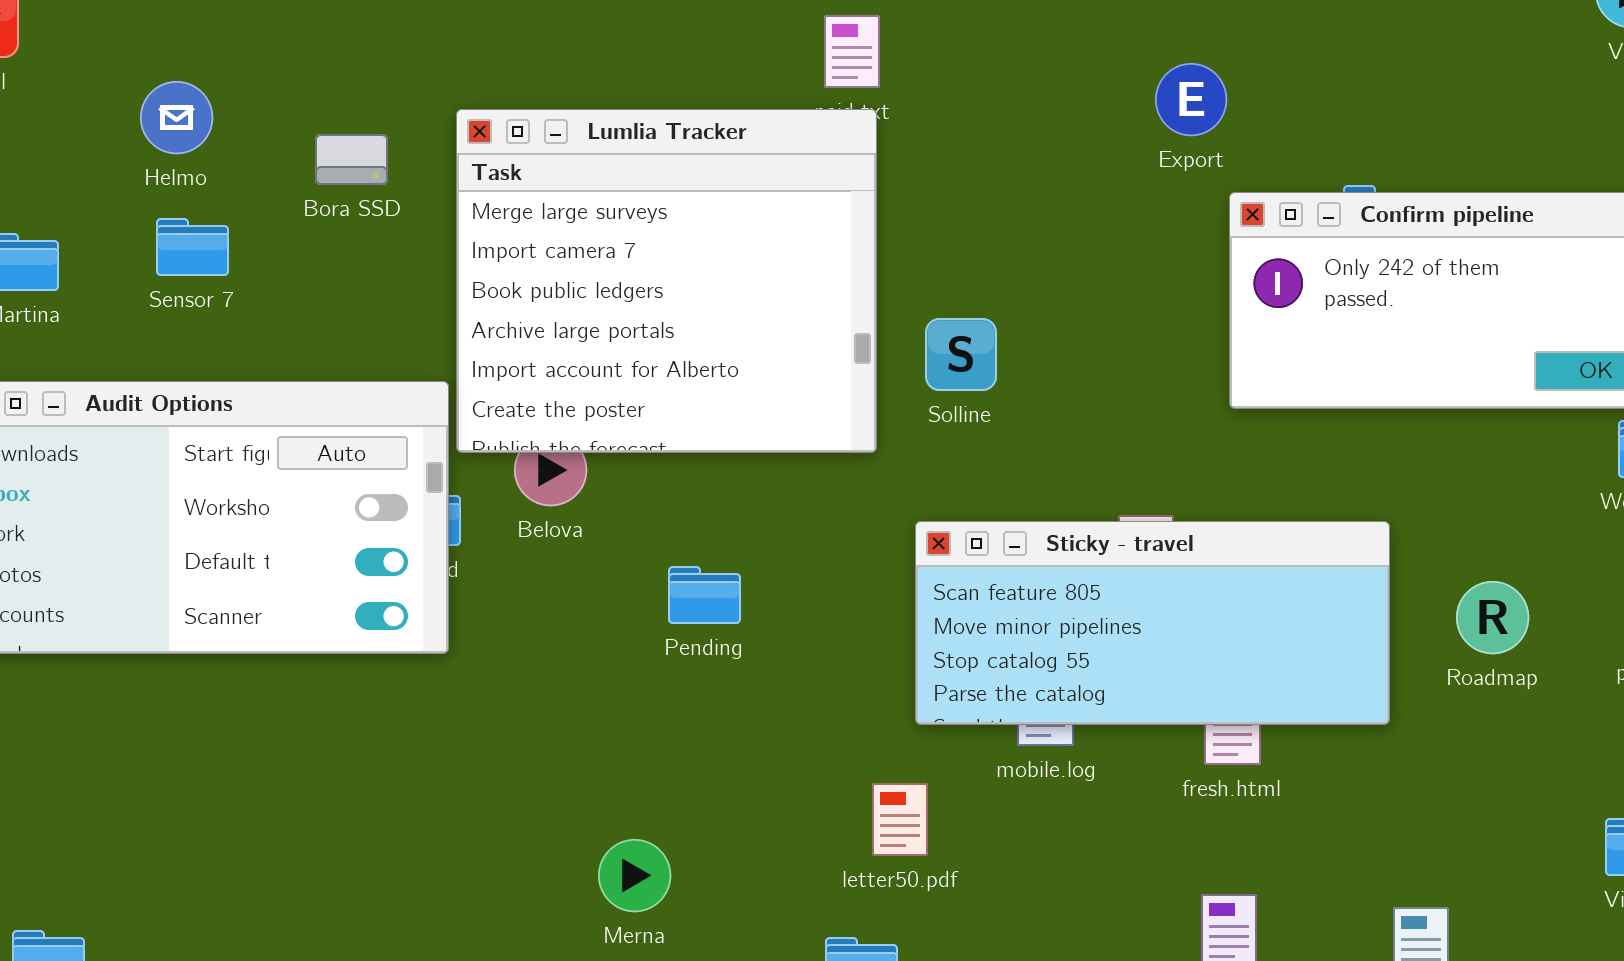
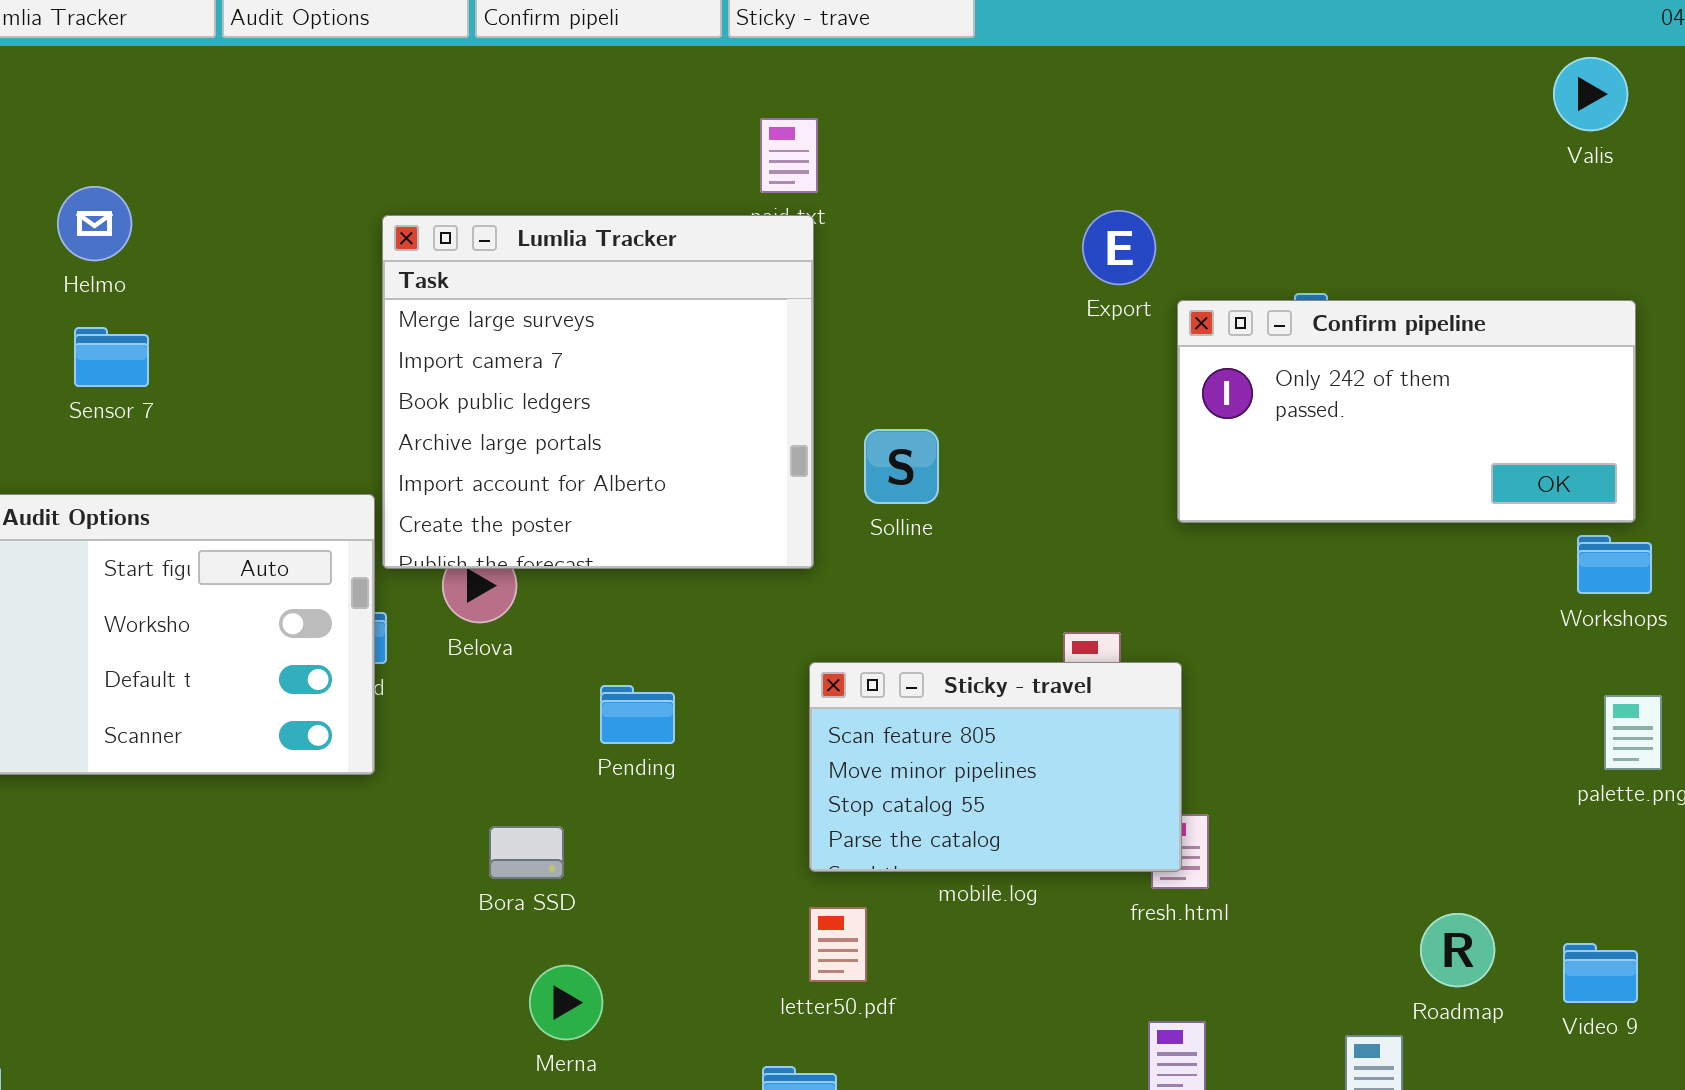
Export: [1155,63,1227,136] -> [1082,210,1156,285], moved
Bora SSD: [315,134,388,185] -> [489,826,564,879], moved
Sticky - travel: [915,521,1390,725] -> [809,662,1182,872], moved, resized
Roadmap: [1456,581,1529,654] -> [1420,913,1495,987], moved

